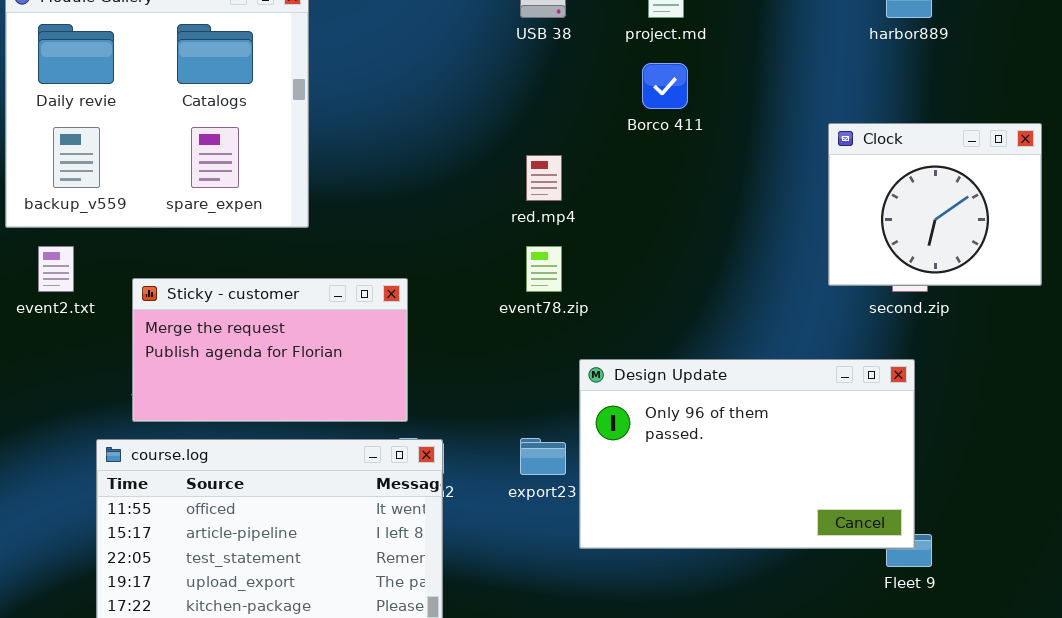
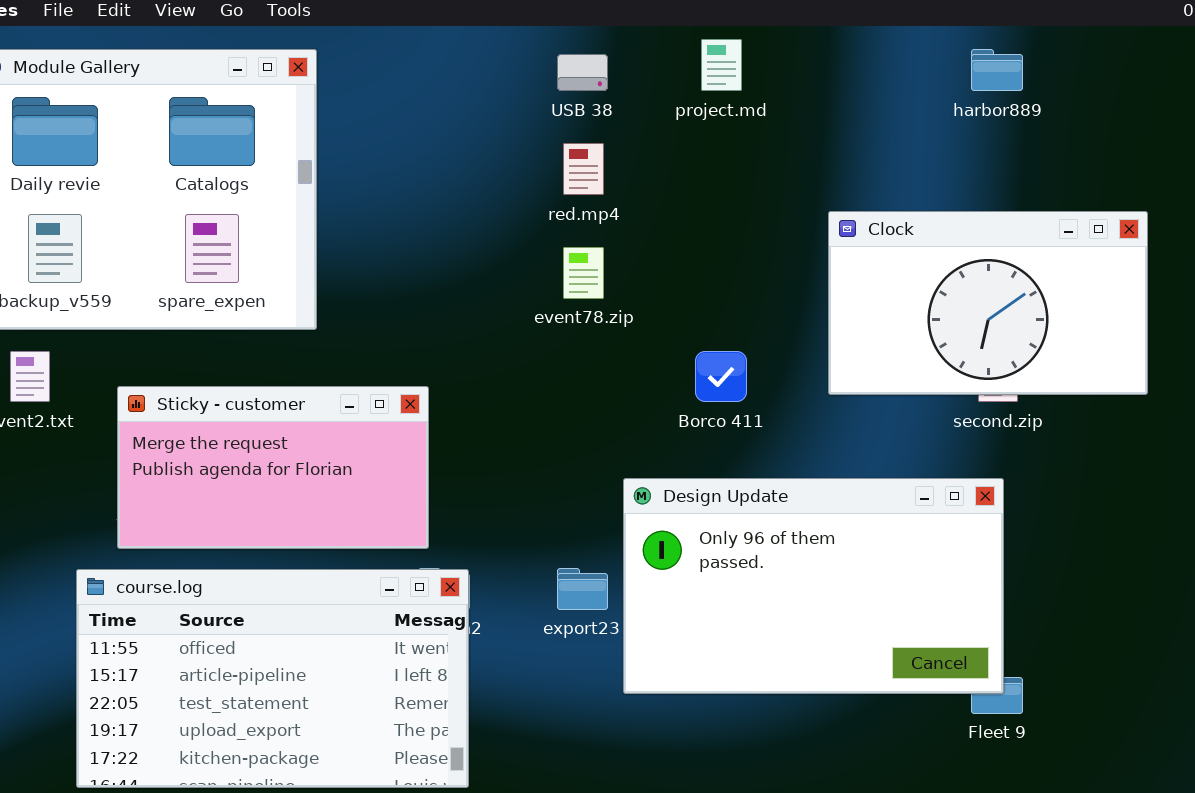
Borco 411: [642,63,688,109] -> [695,351,747,402], moved
Clock: [828,123,1042,286] -> [828,211,1148,395], resized
red.mp4: [526,155,562,201] -> [563,143,604,195], moved
event78.zip: [526,246,562,292] -> [563,247,604,299], moved

